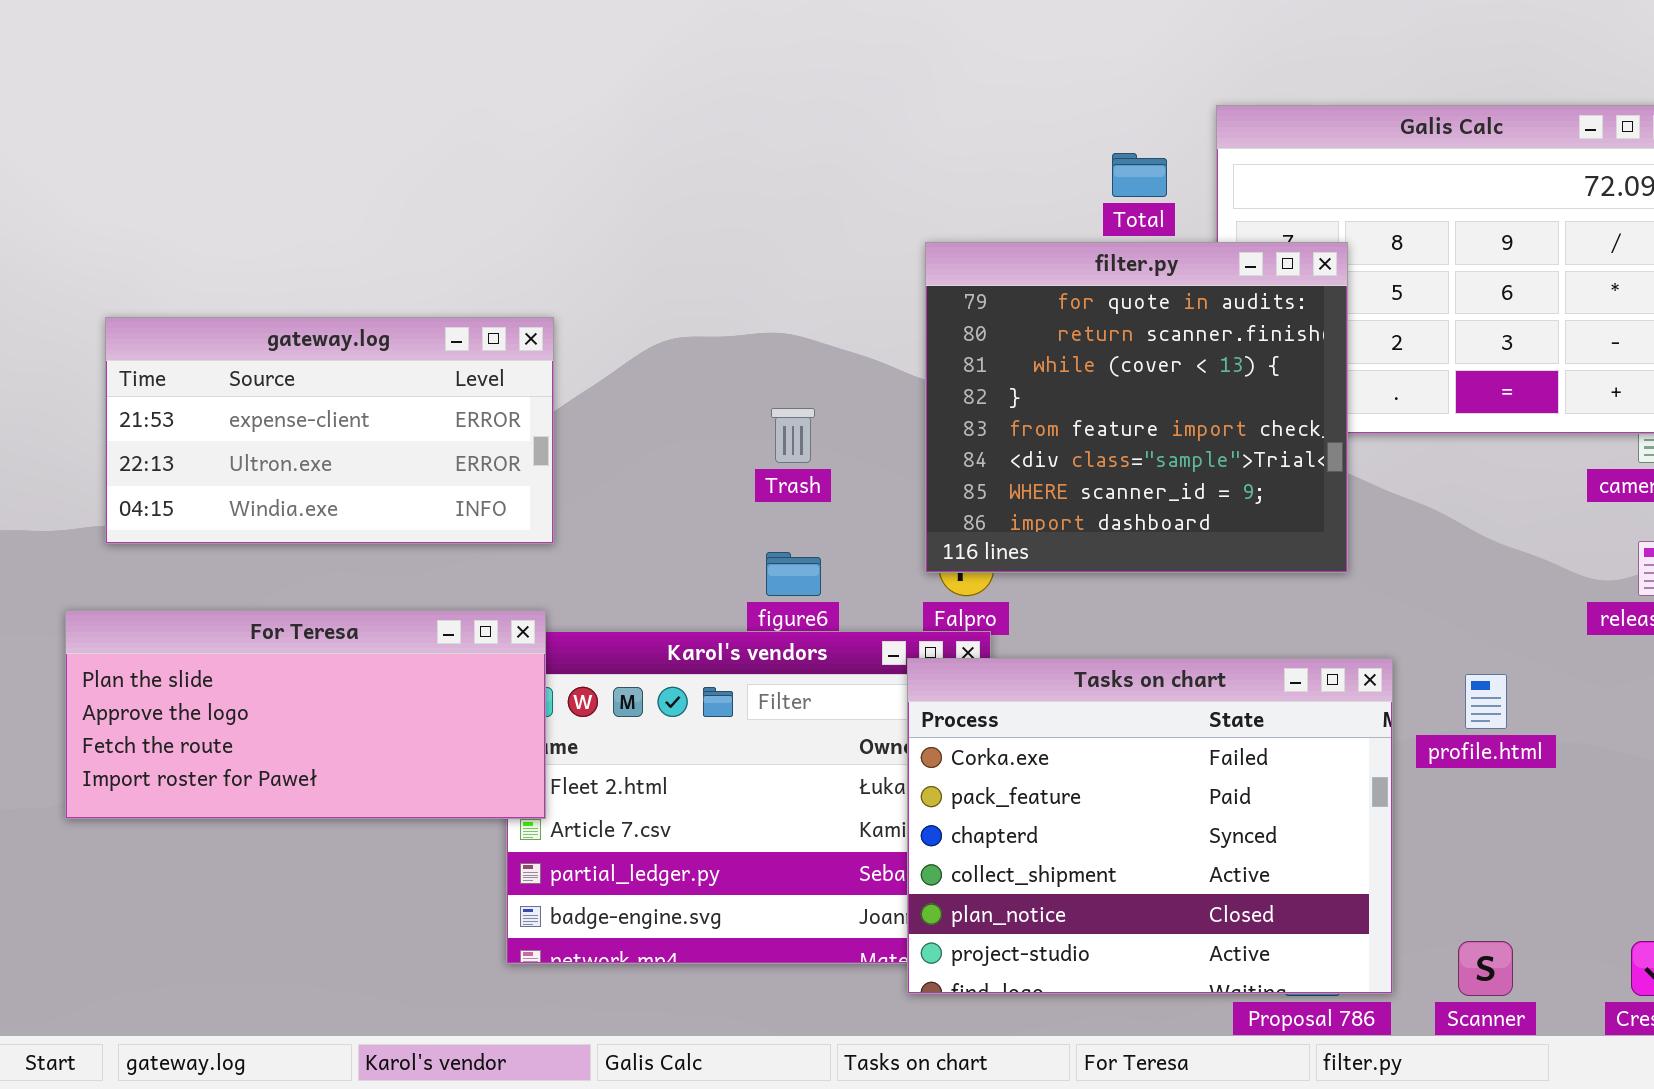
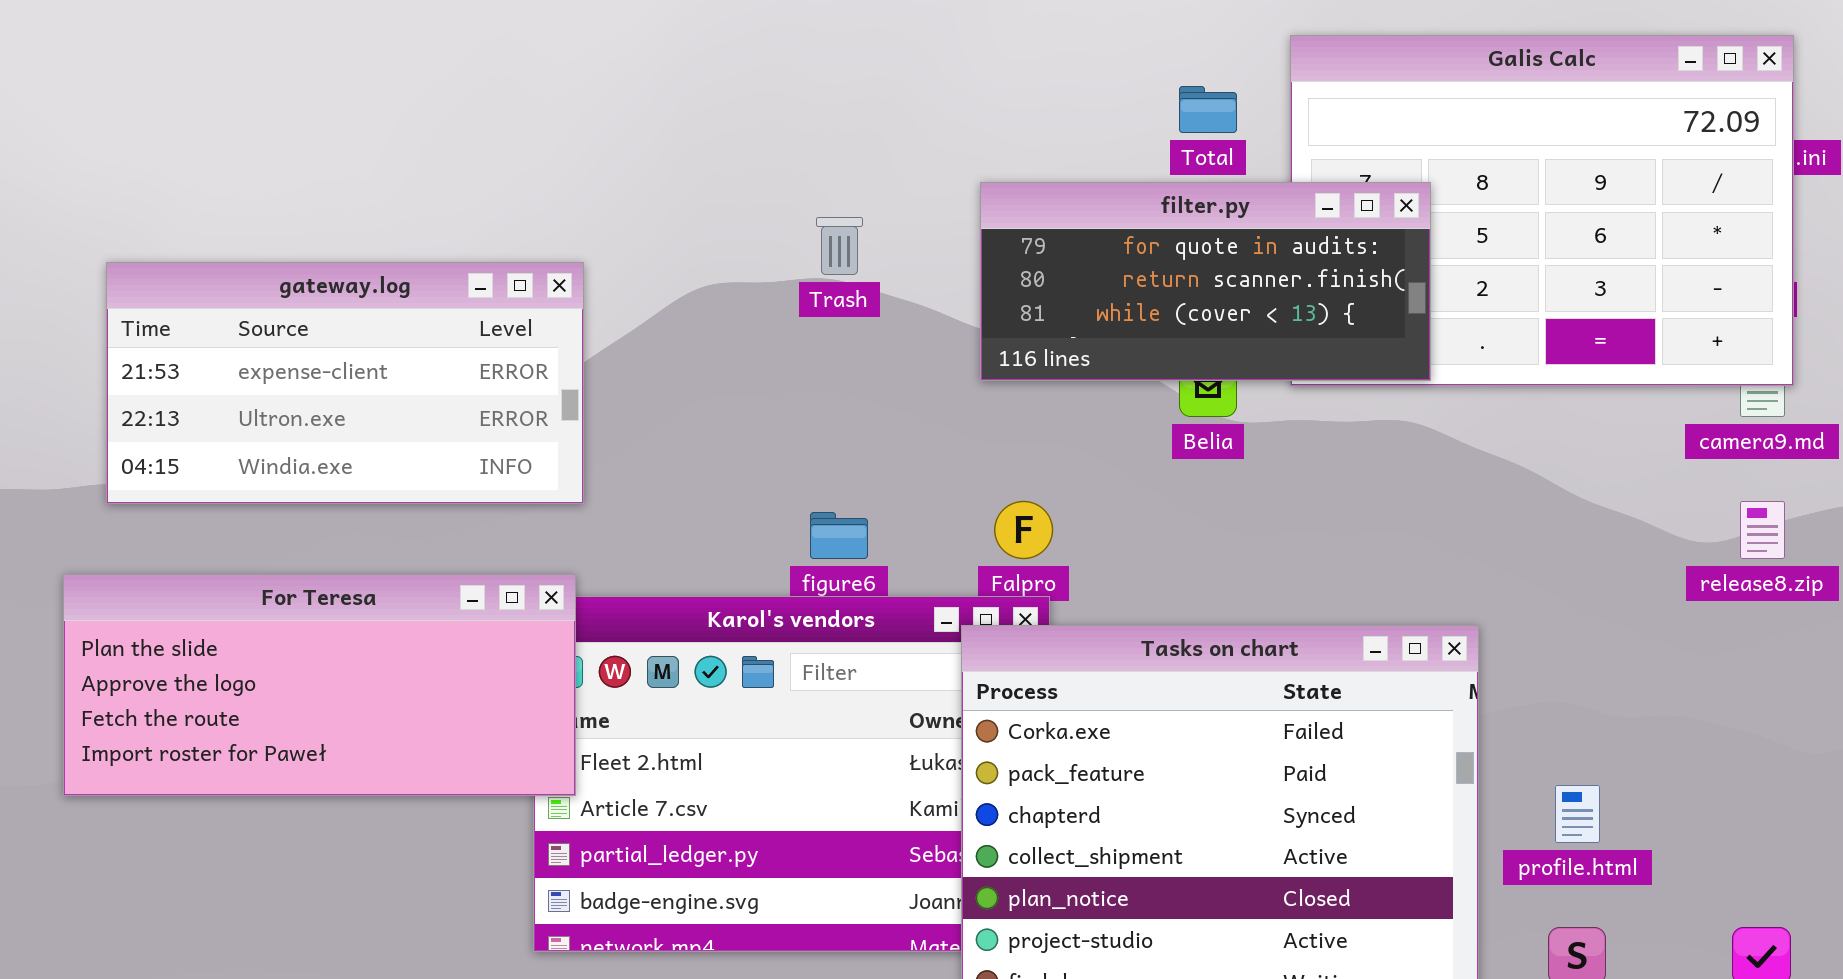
filter.py: [925,242,1348,573] -> [980,182,1431,381], resized
Trash: [771,408,815,463] -> [816,217,863,275], moved
profile.html: [1465,674,1507,729] -> [1555,785,1600,843], moved

